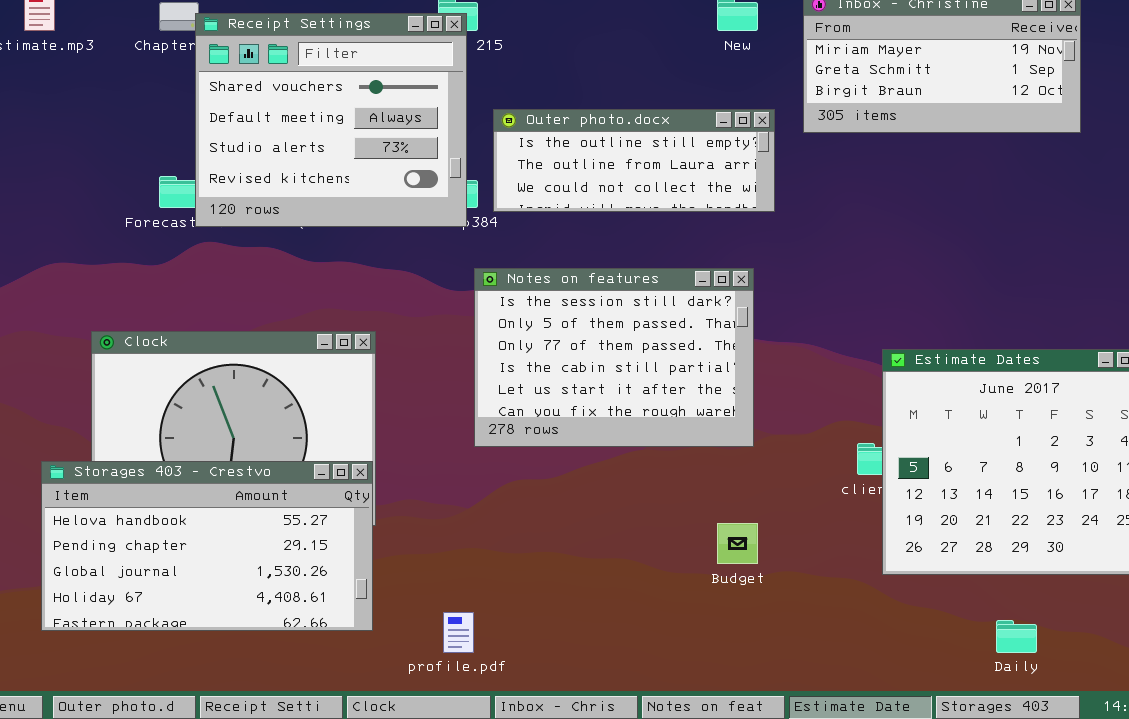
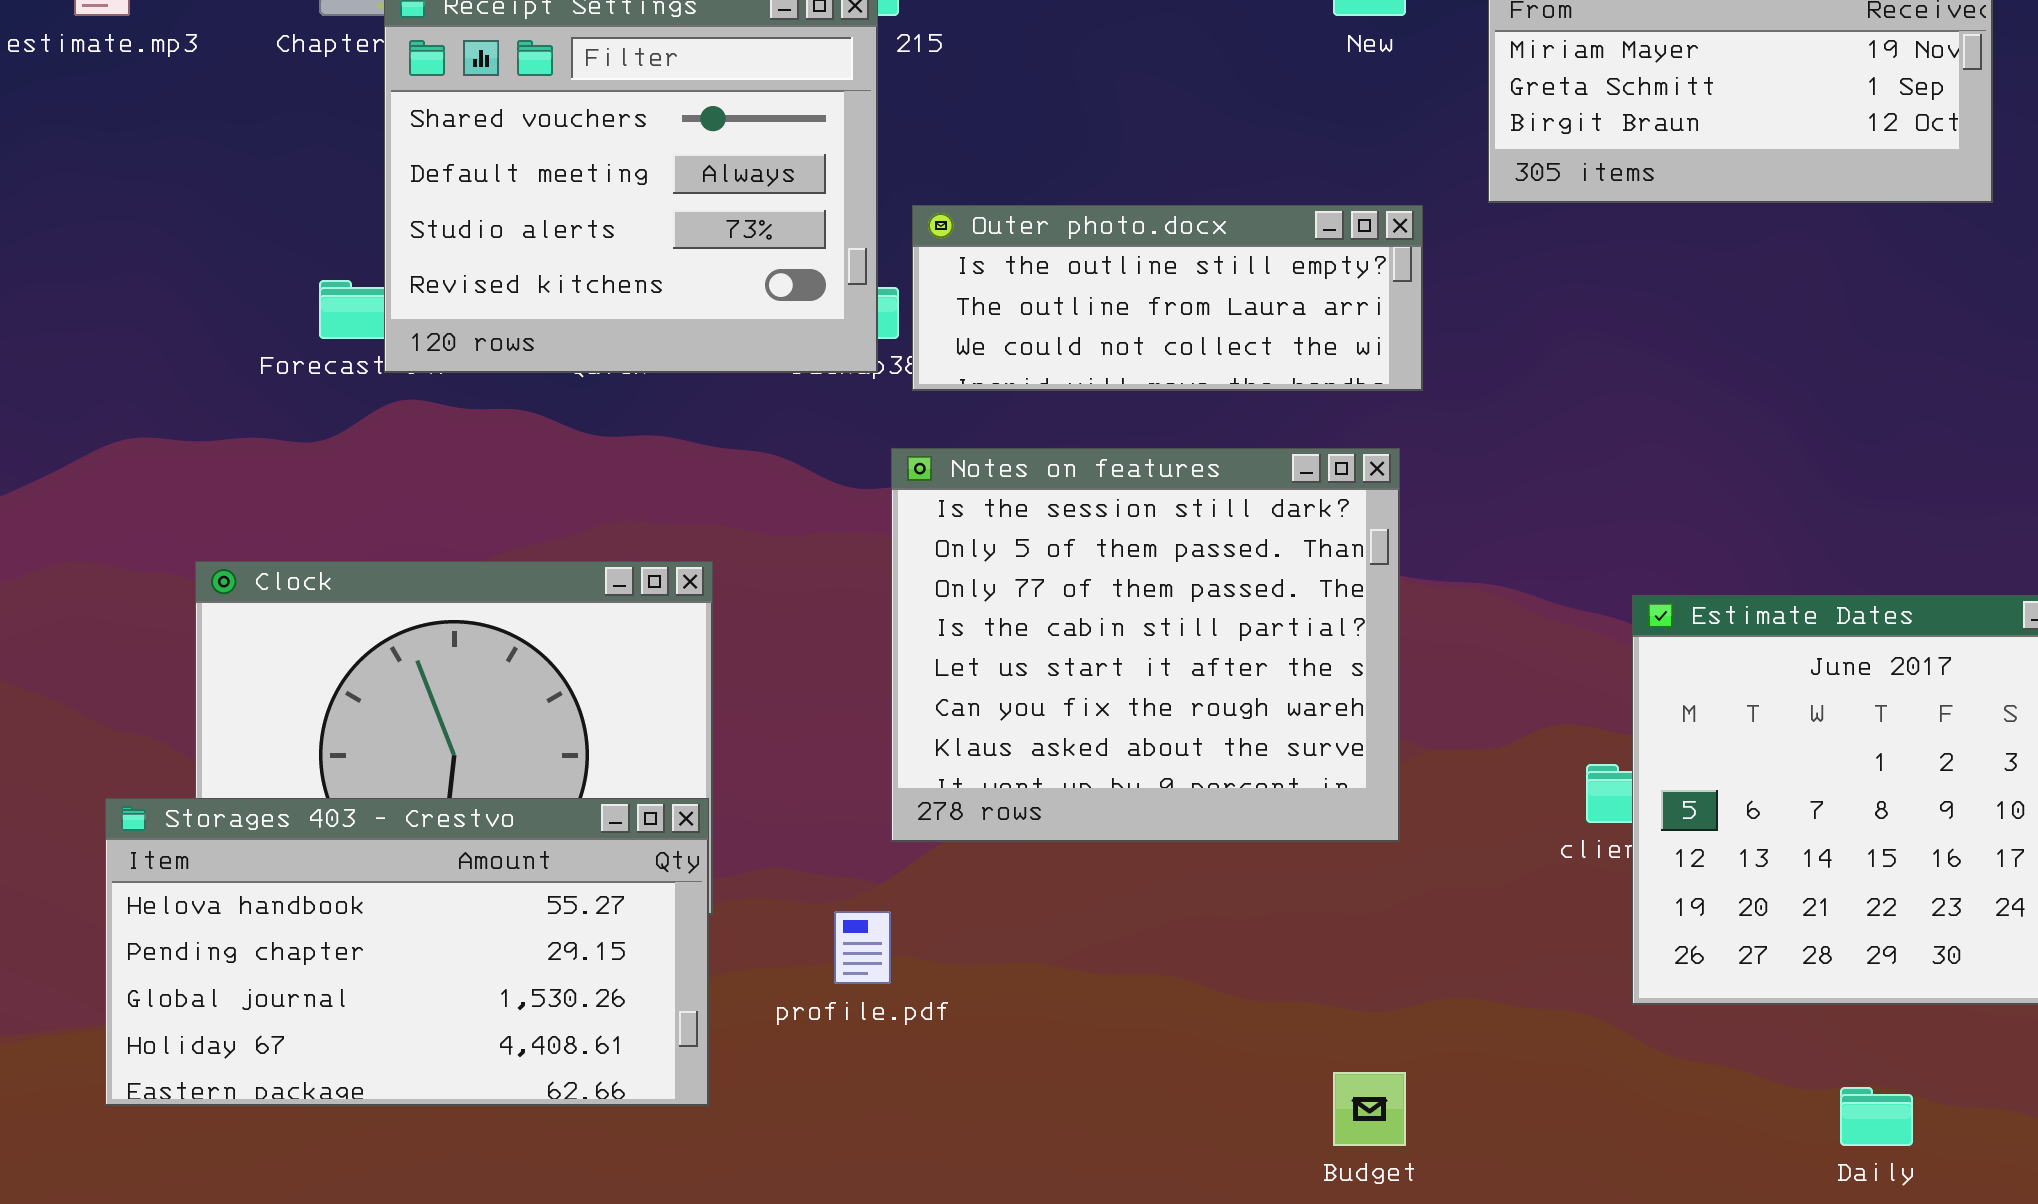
Outer photo.docx: [493,109,775,212] -> [912,205,1423,391], moved
Notes on features: [474,268,754,447] -> [891,448,1400,842], resized
Budget: [717,523,758,564] -> [1333,1072,1406,1146], moved
profile.pdf: [443,612,474,653] -> [834,911,891,984], moved

